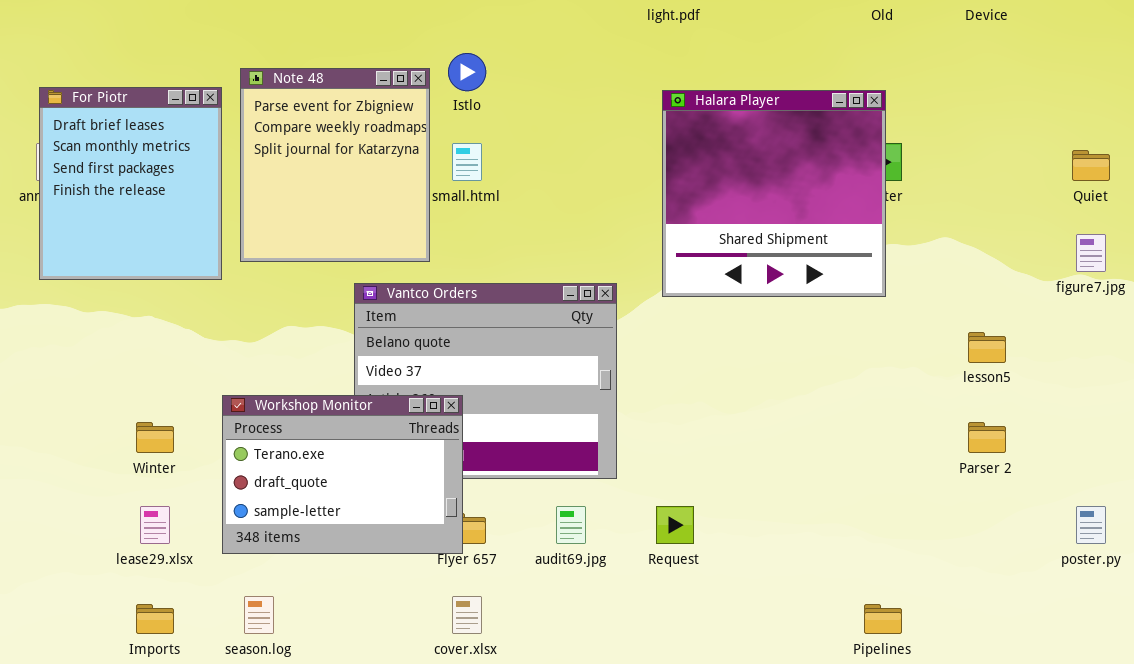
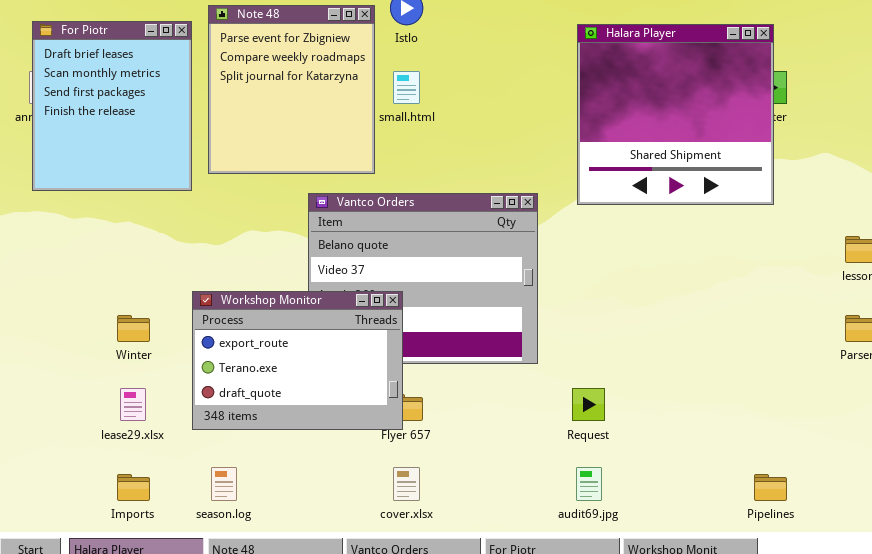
Workshop Monitor: [222,395,463,554] -> [192,291,403,430], scrolled up 1 row
audit69.jpg: [556,506,586,544] -> [576,467,602,501], moved

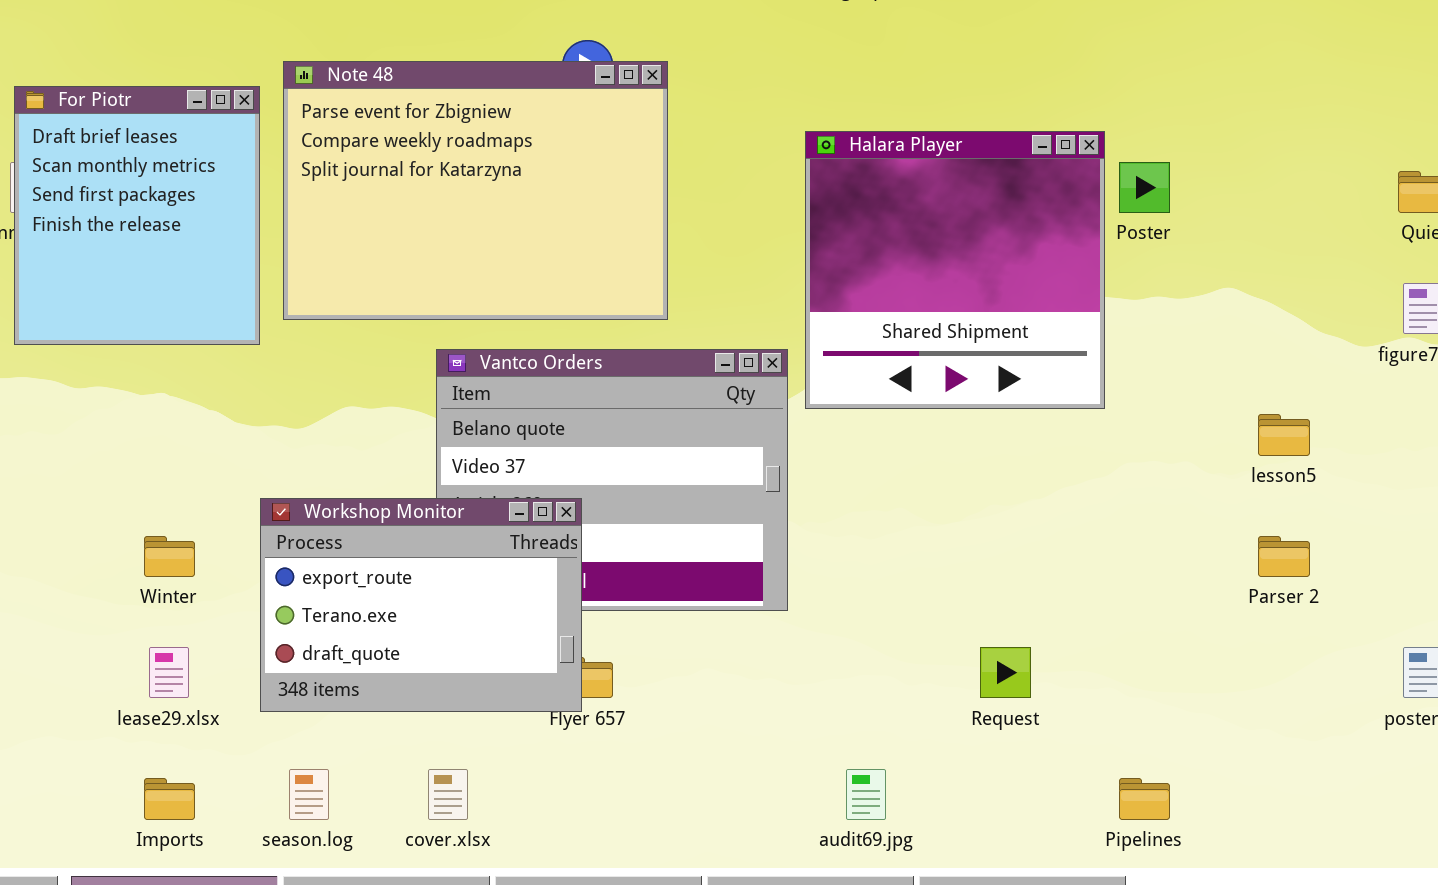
Note 48: [208,5,375,174] -> [283,61,668,320], resized
Halara Player: [577,24,774,205] -> [805,131,1105,409], moved
Request: [572,388,605,421] -> [980,647,1031,698], moved
cover.xlsx: [393,467,420,501] -> [428,769,468,820], moved

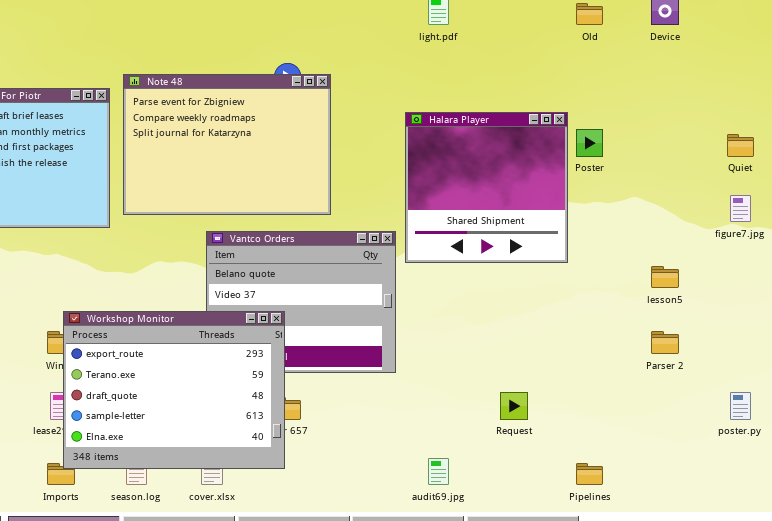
Workshop Monitor: [260,498,582,712] -> [63,311,285,469], resized

